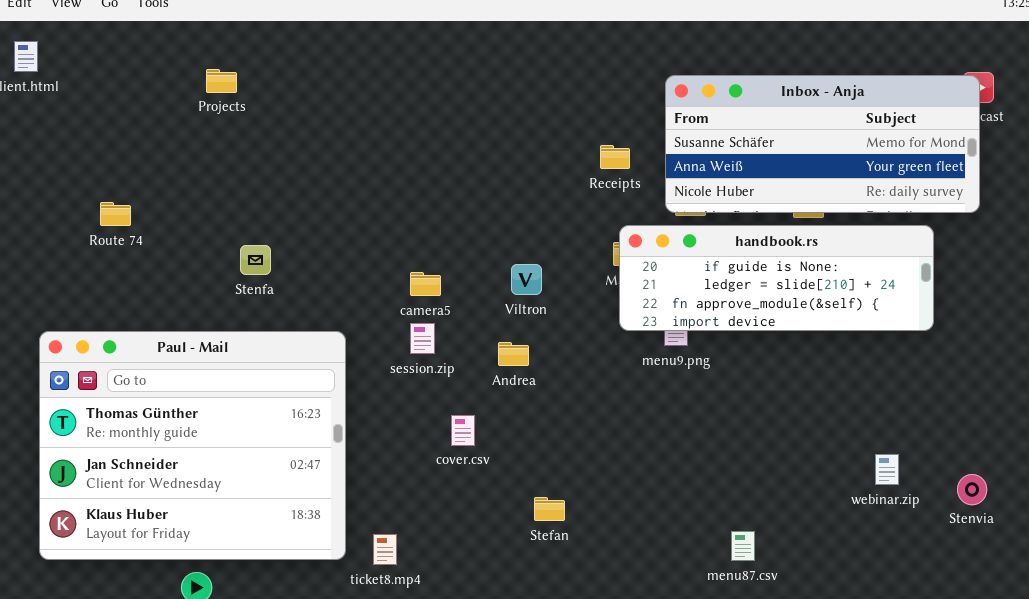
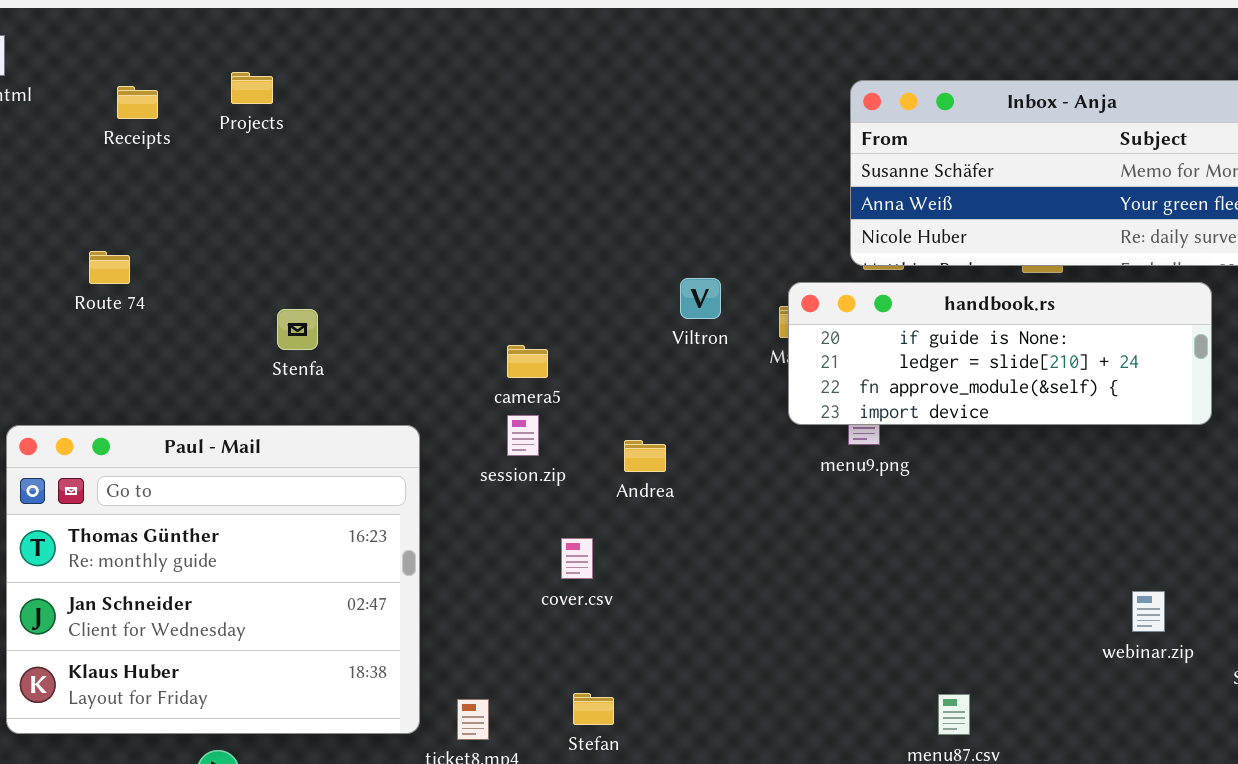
Receipts: [600,145,630,169] -> [117,86,158,119], moved
Viltron: [511,264,542,295] -> [680,278,721,319], moved
Stefan: [534,497,565,521] -> [573,693,614,725], moved

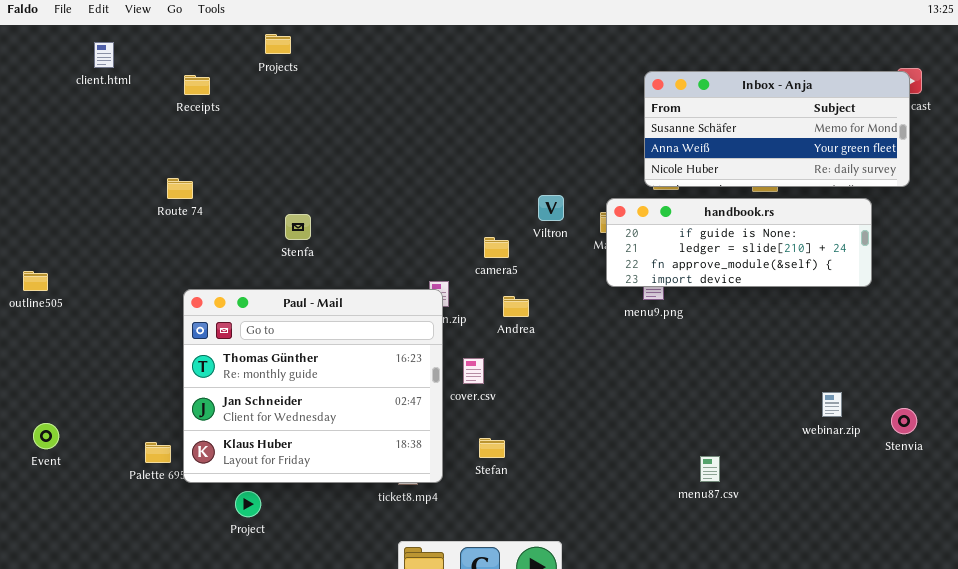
Projects: [231,72,273,104] -> [265,34,291,54], moved
camera5: [507,345,548,378] -> [484,237,509,258], moved
Paul - Mail: [6,425,420,734] -> [183,289,443,483], moved
Stefan: [573,693,614,725] -> [479,438,505,458], moved

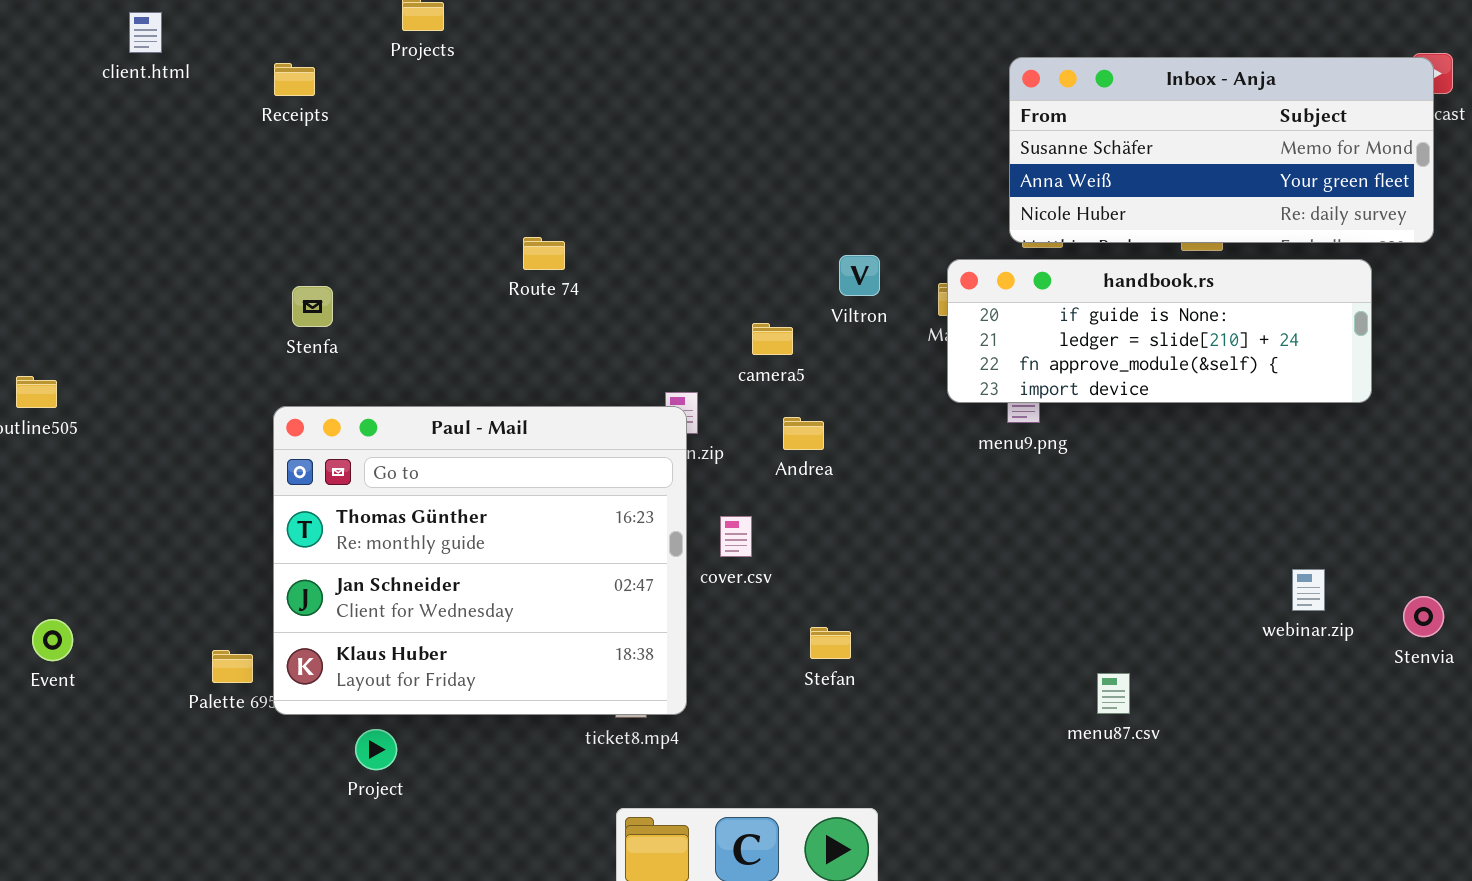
Route 74: [167,178,193,199] -> [523,237,565,270], moved
Stenfa: [285,214,311,240] -> [292,286,333,327], moved
Stefan: [479,438,505,458] -> [810,627,851,659], moved

